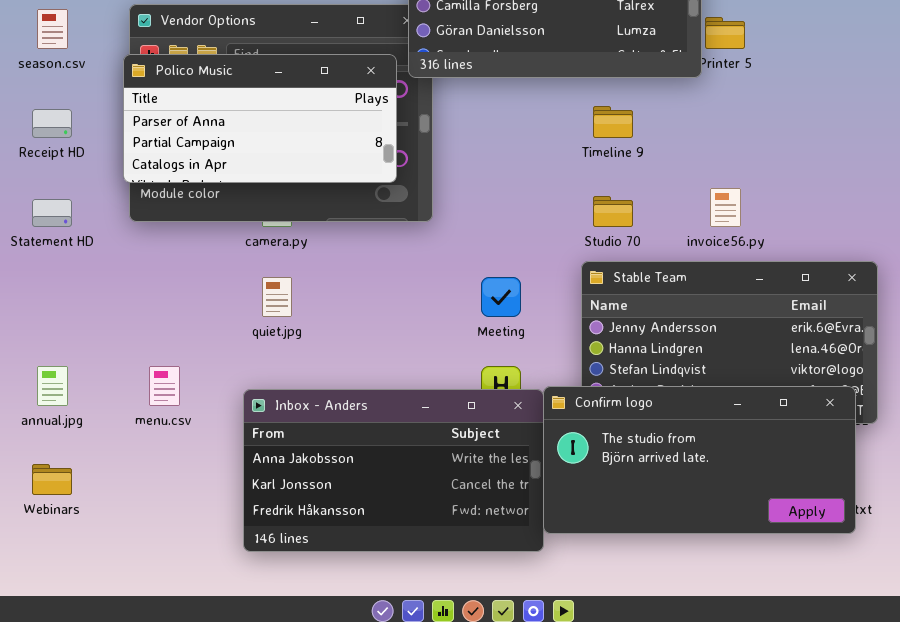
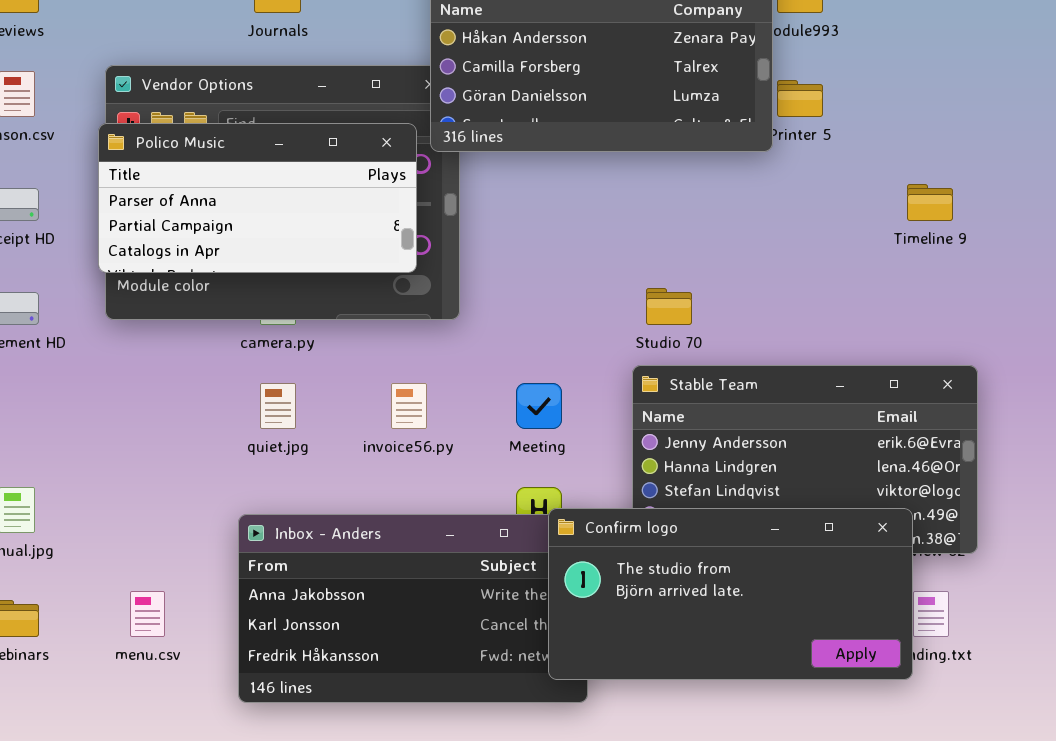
Timeline 9: [593,106,633,138] -> [907,184,953,221], moved
invoice56.py: [710,188,741,227] -> [391,383,427,429], moved
menu.csv: [149,366,180,406] -> [130,591,165,637], moved
Confirm logo: [543,386,856,534] -> [548,508,913,680], moved

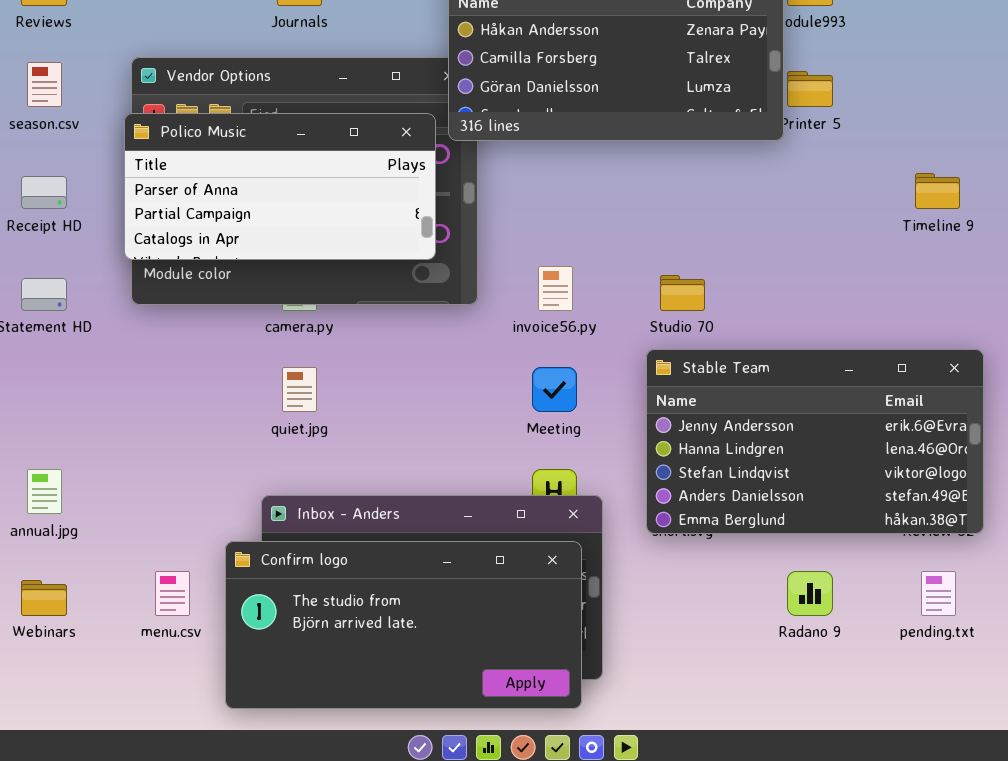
invoice56.py: [391,383,427,429] -> [538,266,573,311], moved
Confirm logo: [548,508,913,680] -> [225,541,582,709], moved

